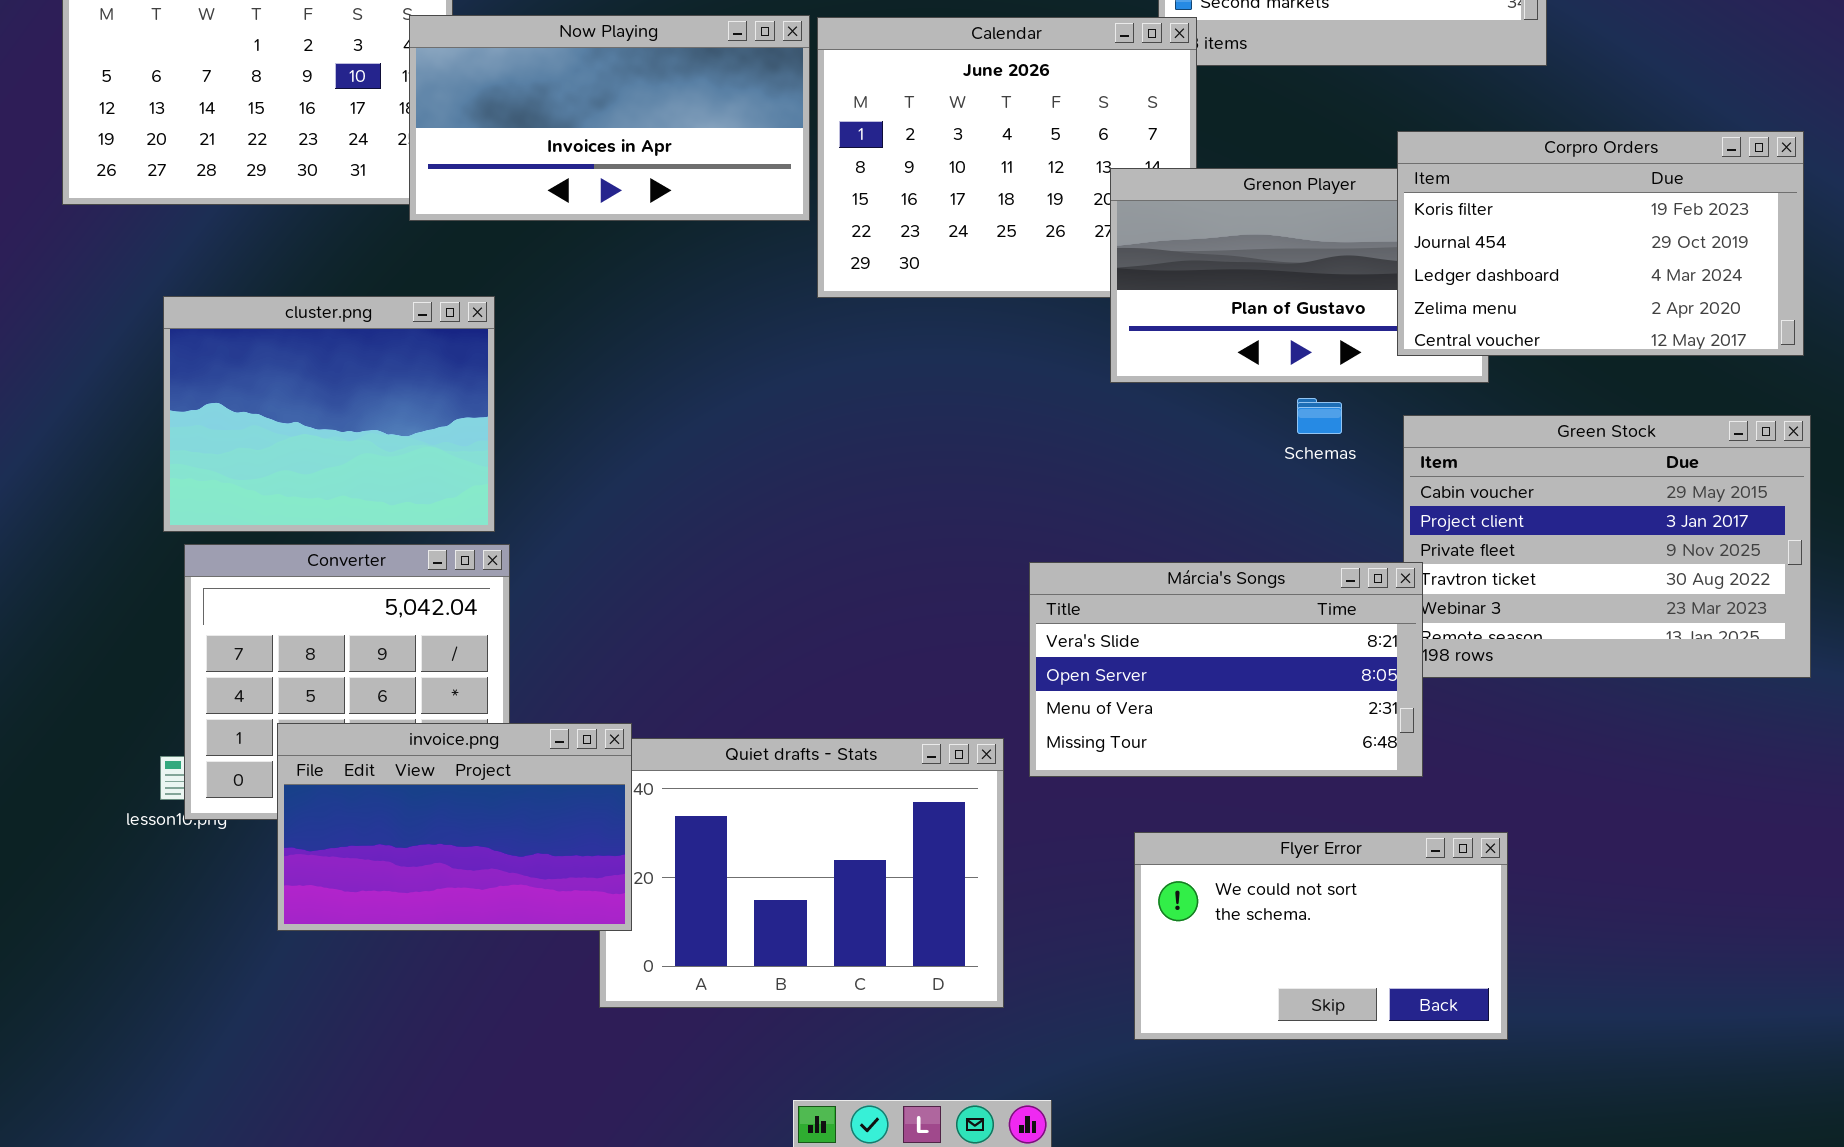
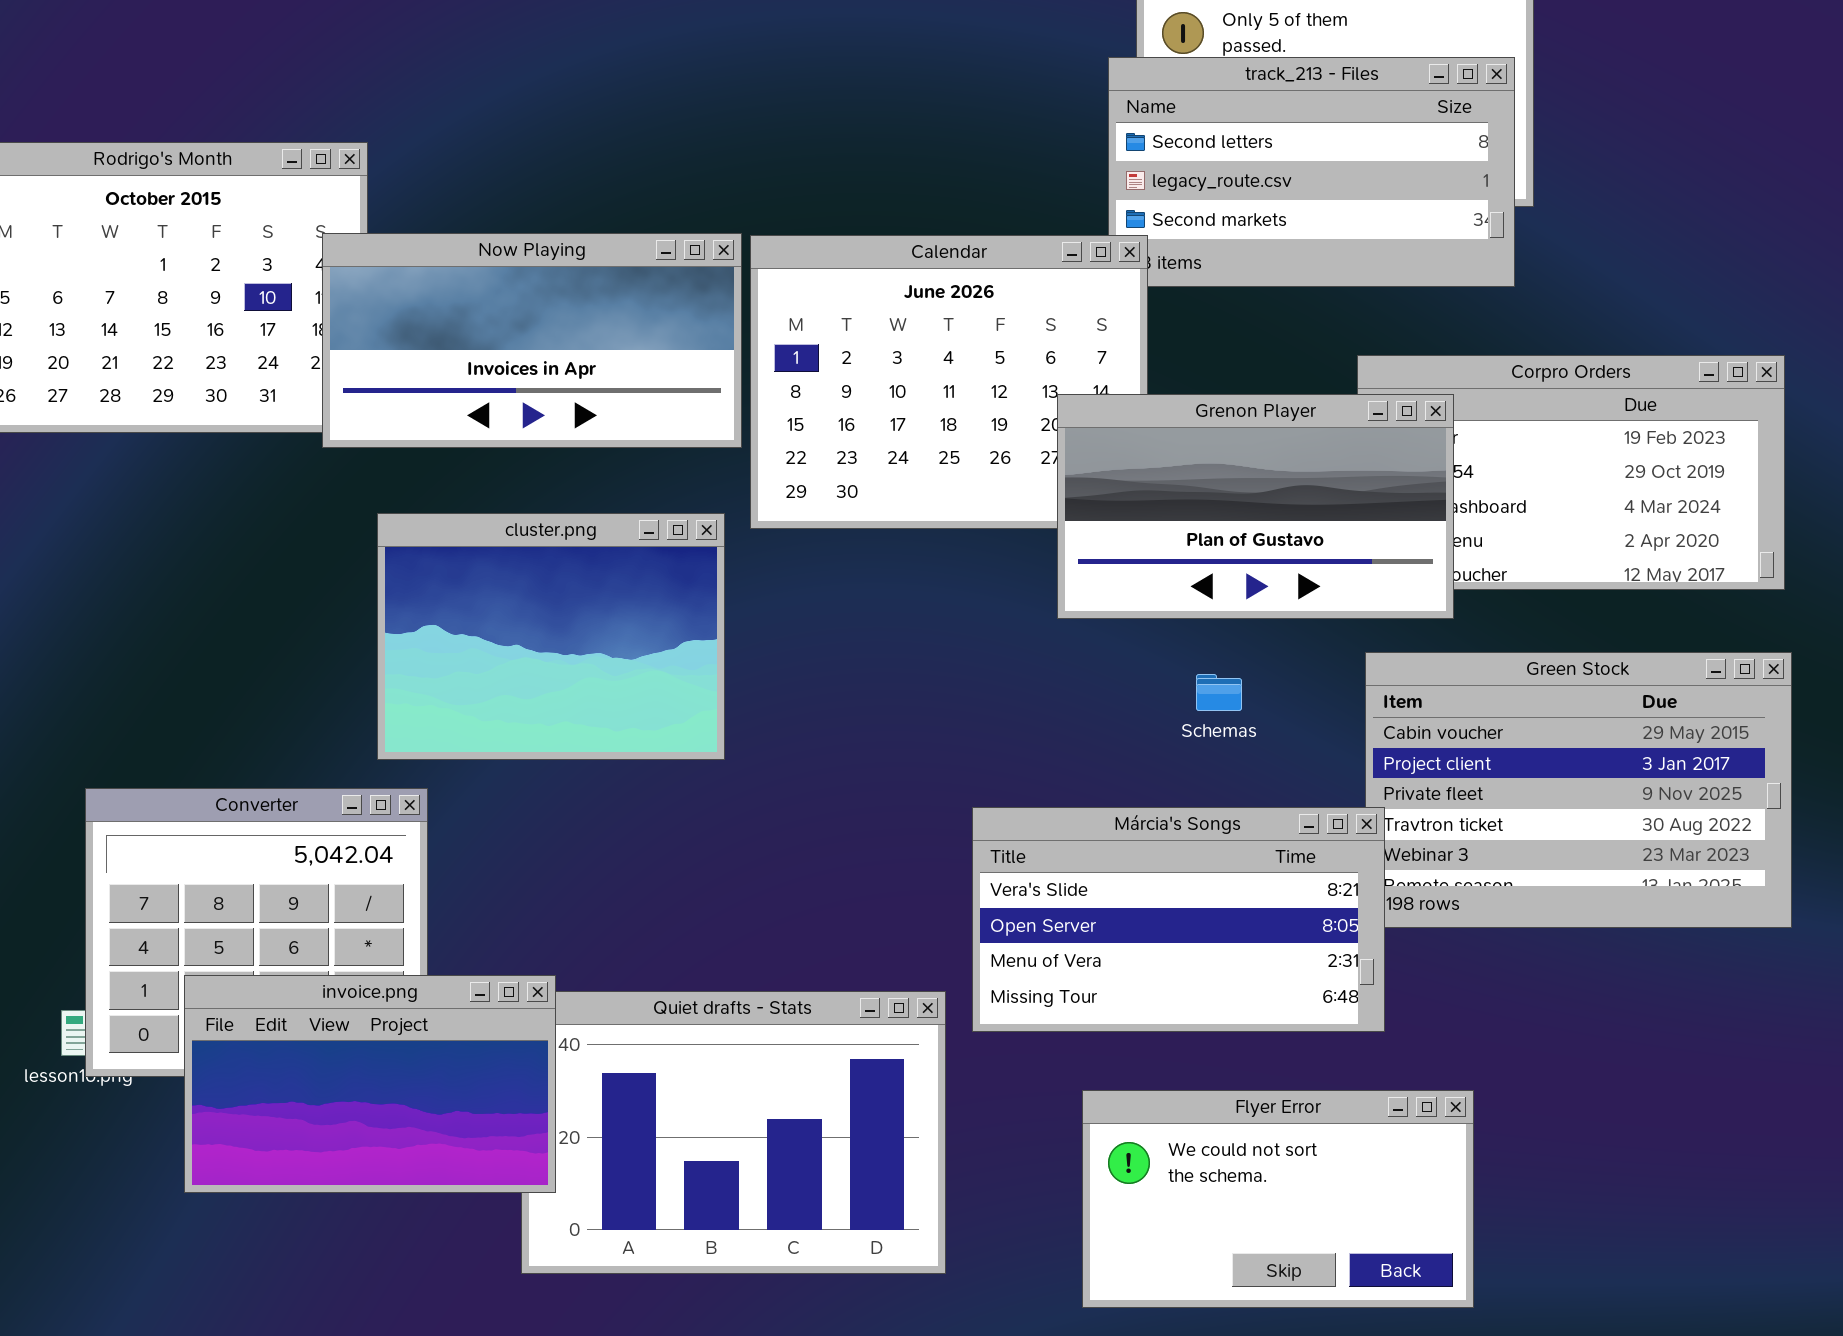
Grenon Player: [1110,168,1489,383] -> [1057,394,1454,619], raised
cluster.png: [163,296,495,532] -> [377,513,725,760], moved
Schemas: [1297,398,1342,434] -> [1196,674,1242,711], moved

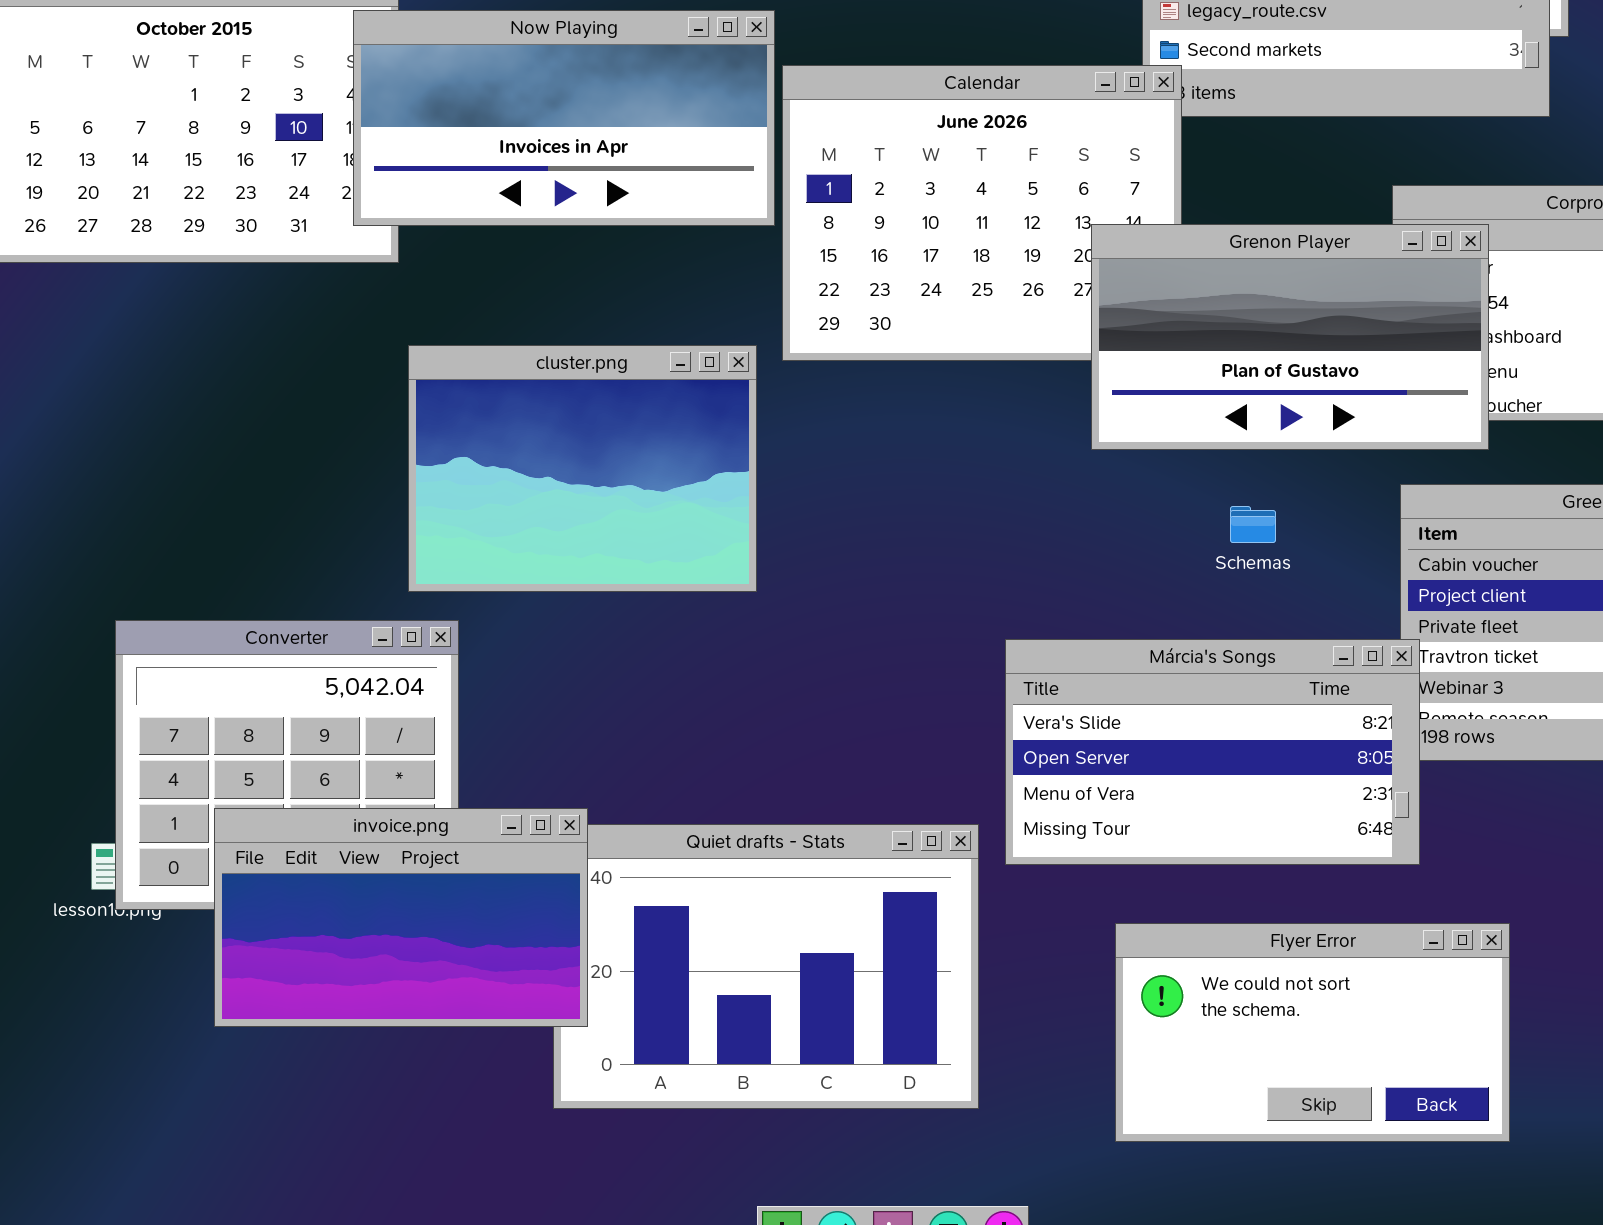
Now Playing: [322,233,742,448] -> [353,10,775,226], moved

